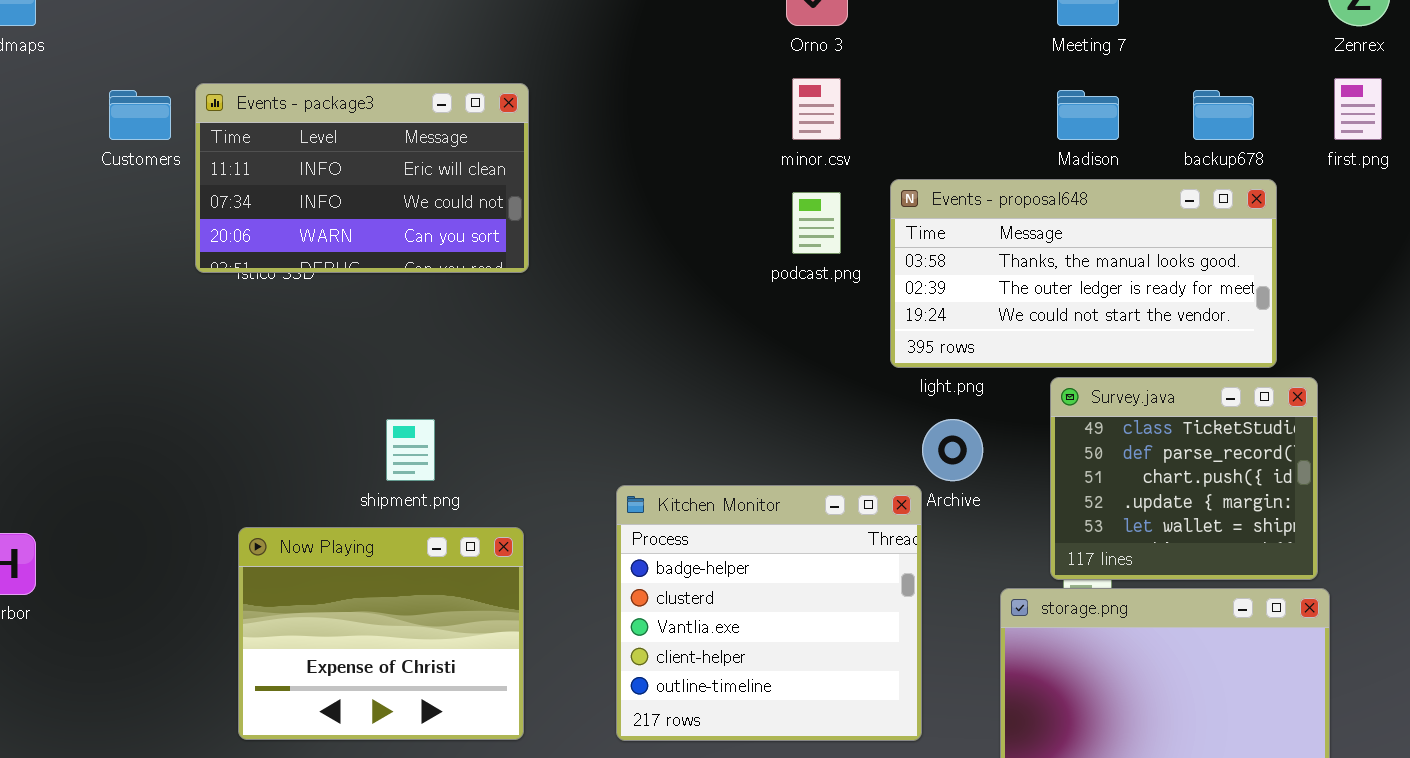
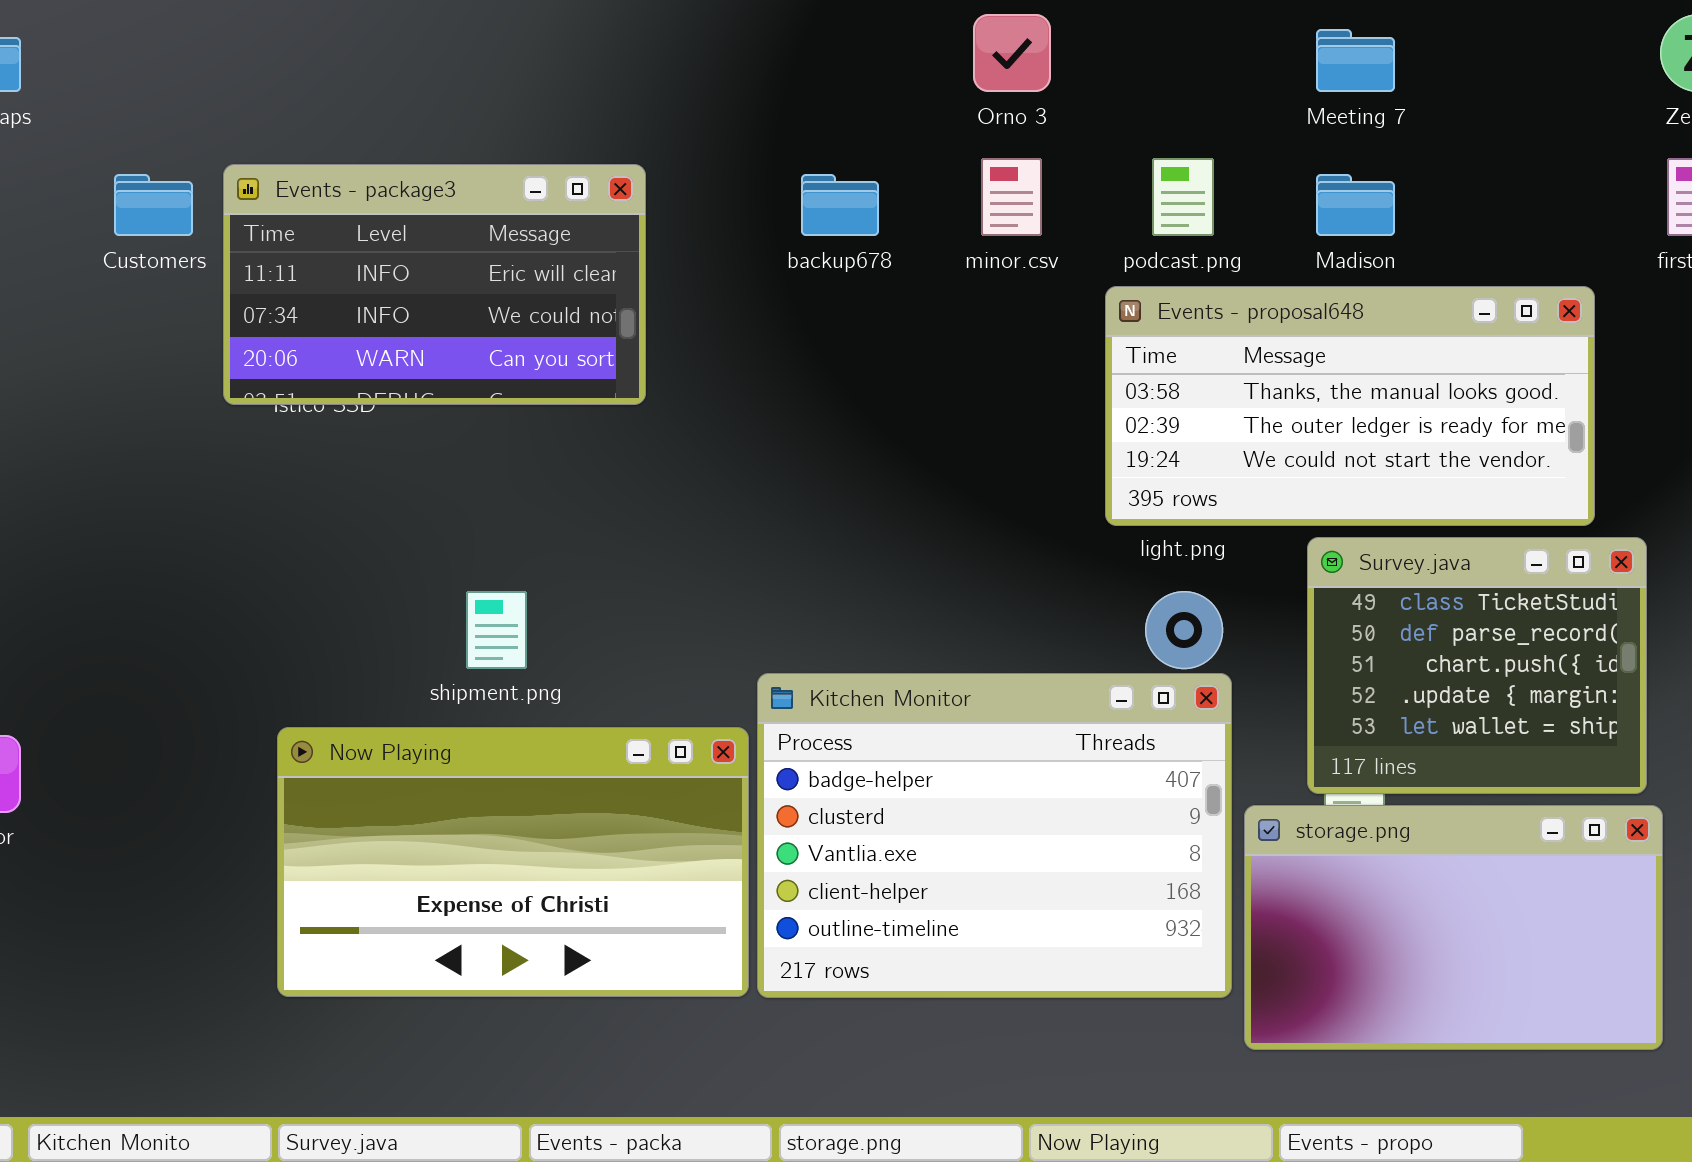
backup678: [1193,90,1254,140] -> [801,174,879,236], moved
podcast.png: [792,192,841,254] -> [1152,158,1214,236], moved
Kitchen Monitor: [616,485,922,741] -> [757,673,1232,998], resized
Now Playing: [238,527,524,740] -> [277,727,749,997], resized

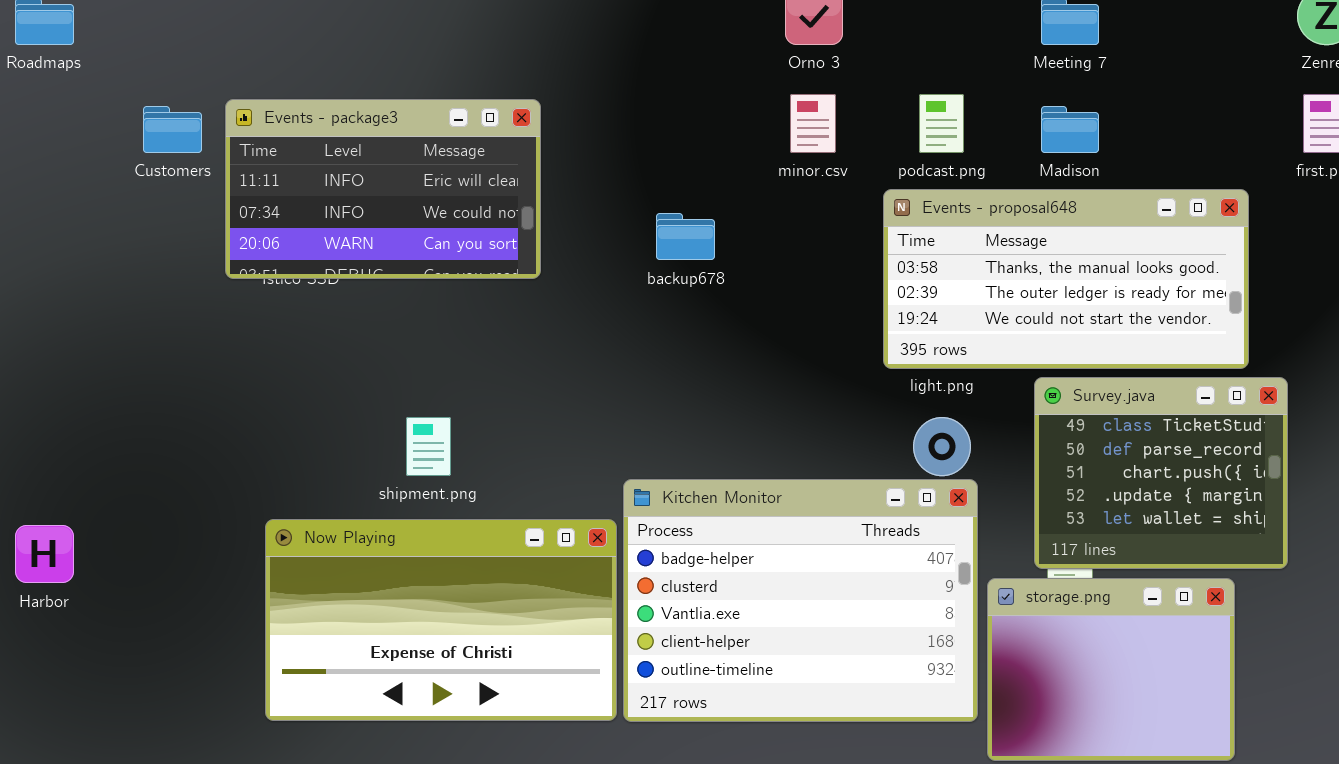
backup678: [801,174,879,236] -> [656,213,715,260], moved
storage.png: [1244,805,1663,1050] -> [987,578,1235,761], resized

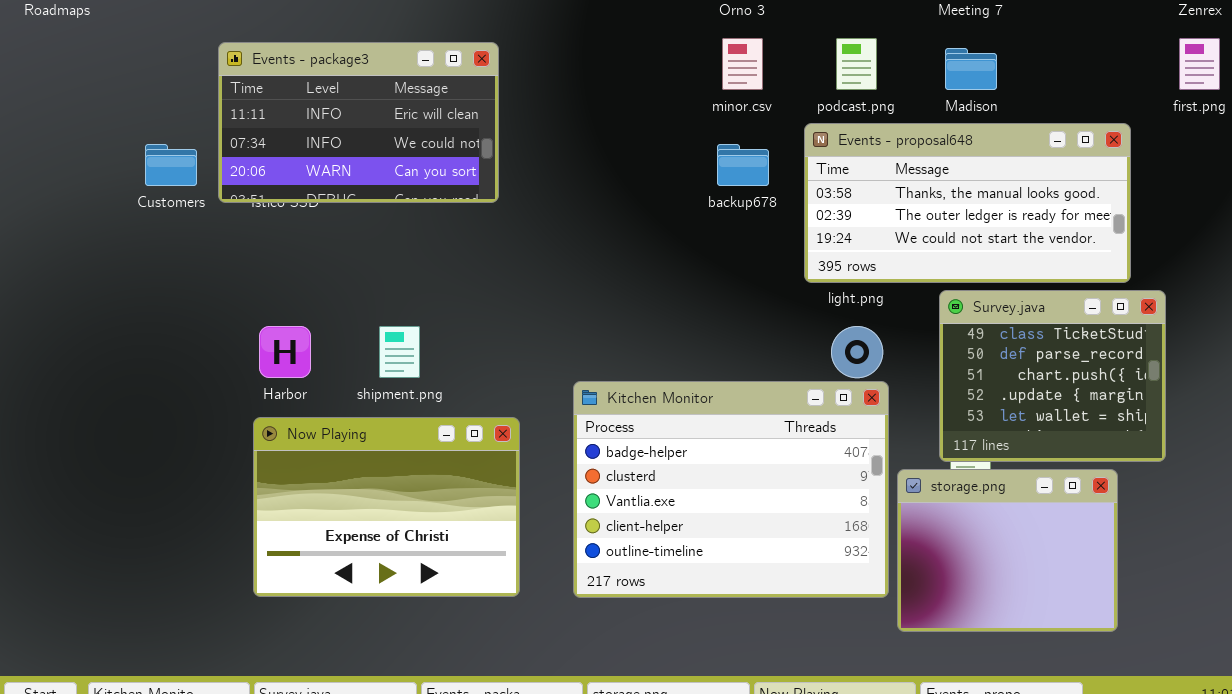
Customers: [143,106,202,153] -> [145,144,197,186], moved
backup678: [656,213,715,260] -> [717,144,769,186], moved
Now Playing: [265,519,617,721] -> [253,417,520,597], resized
Harbor: [15,525,74,583] -> [259,326,311,378], moved

